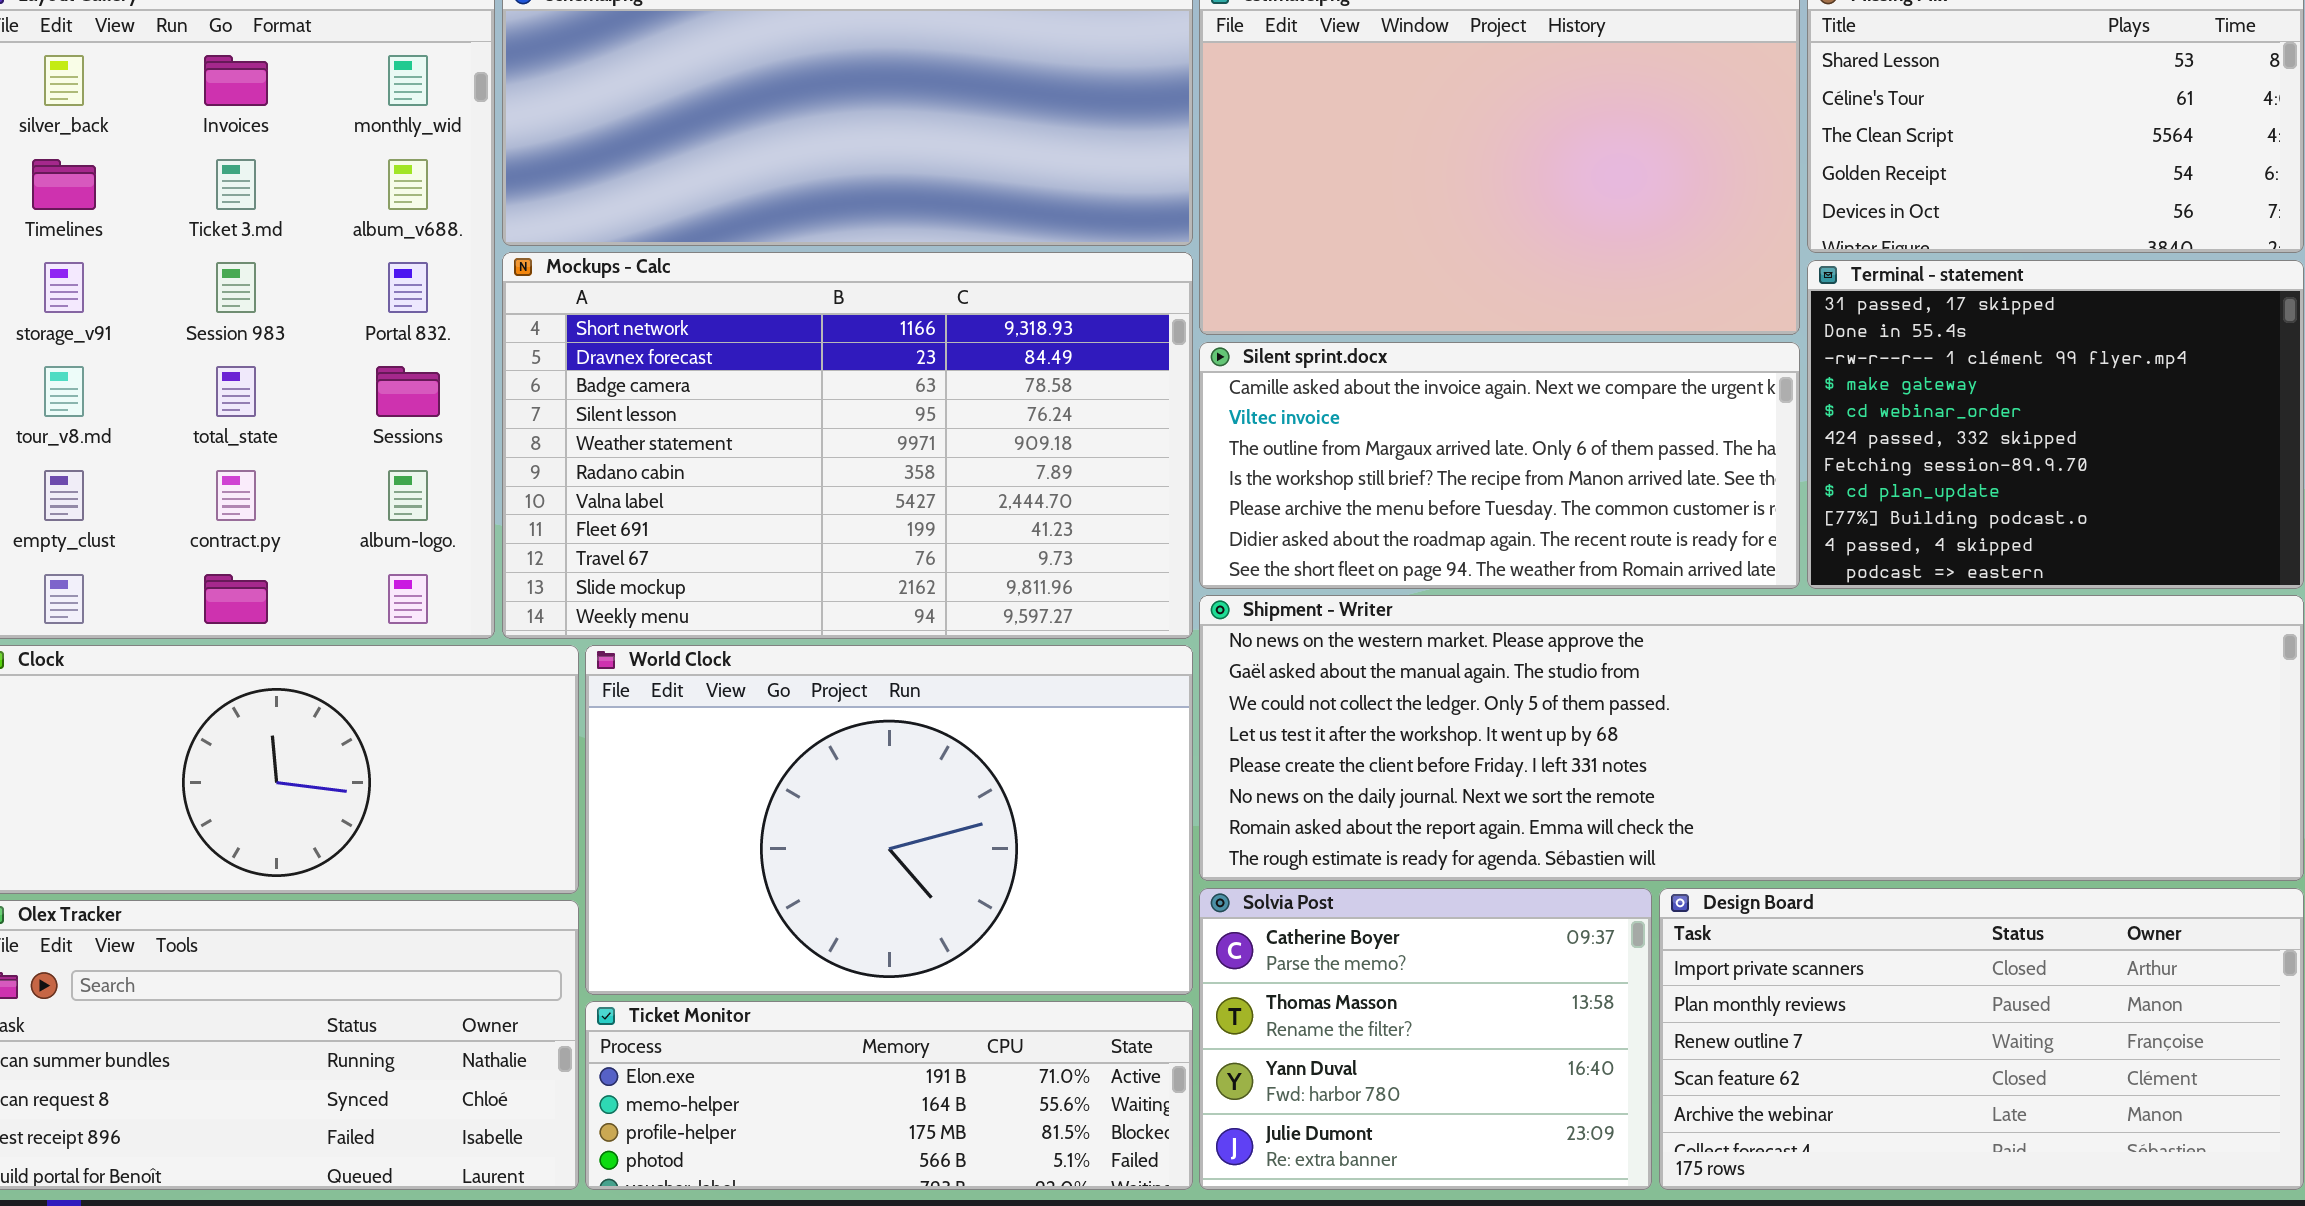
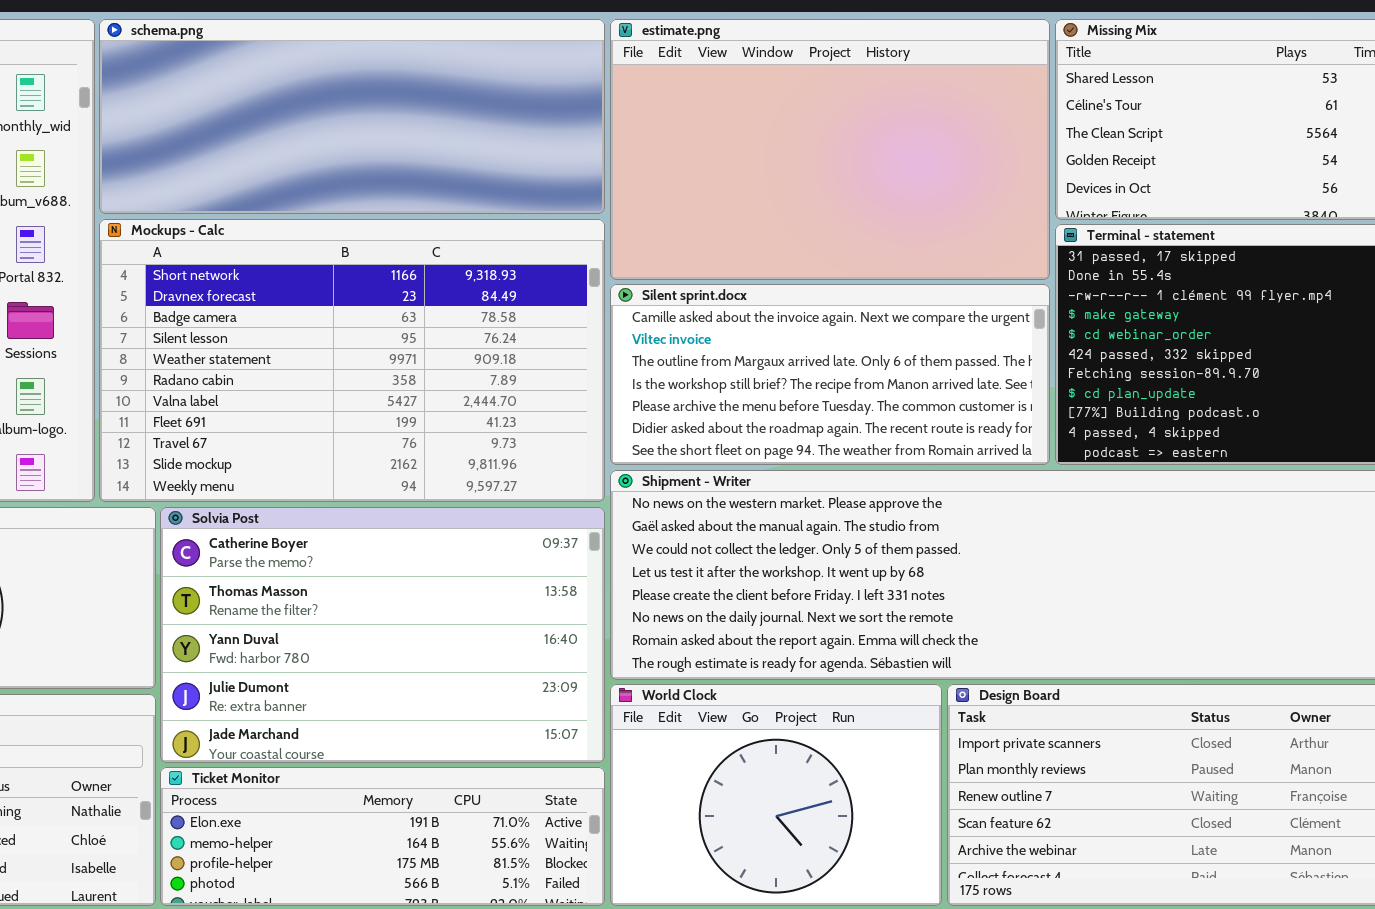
World Clock: [585,645,1193,995] -> [610,684,942,906], moved, resized
Solvia Post: [1199,888,1652,1190] -> [160,507,605,763], moved, resized

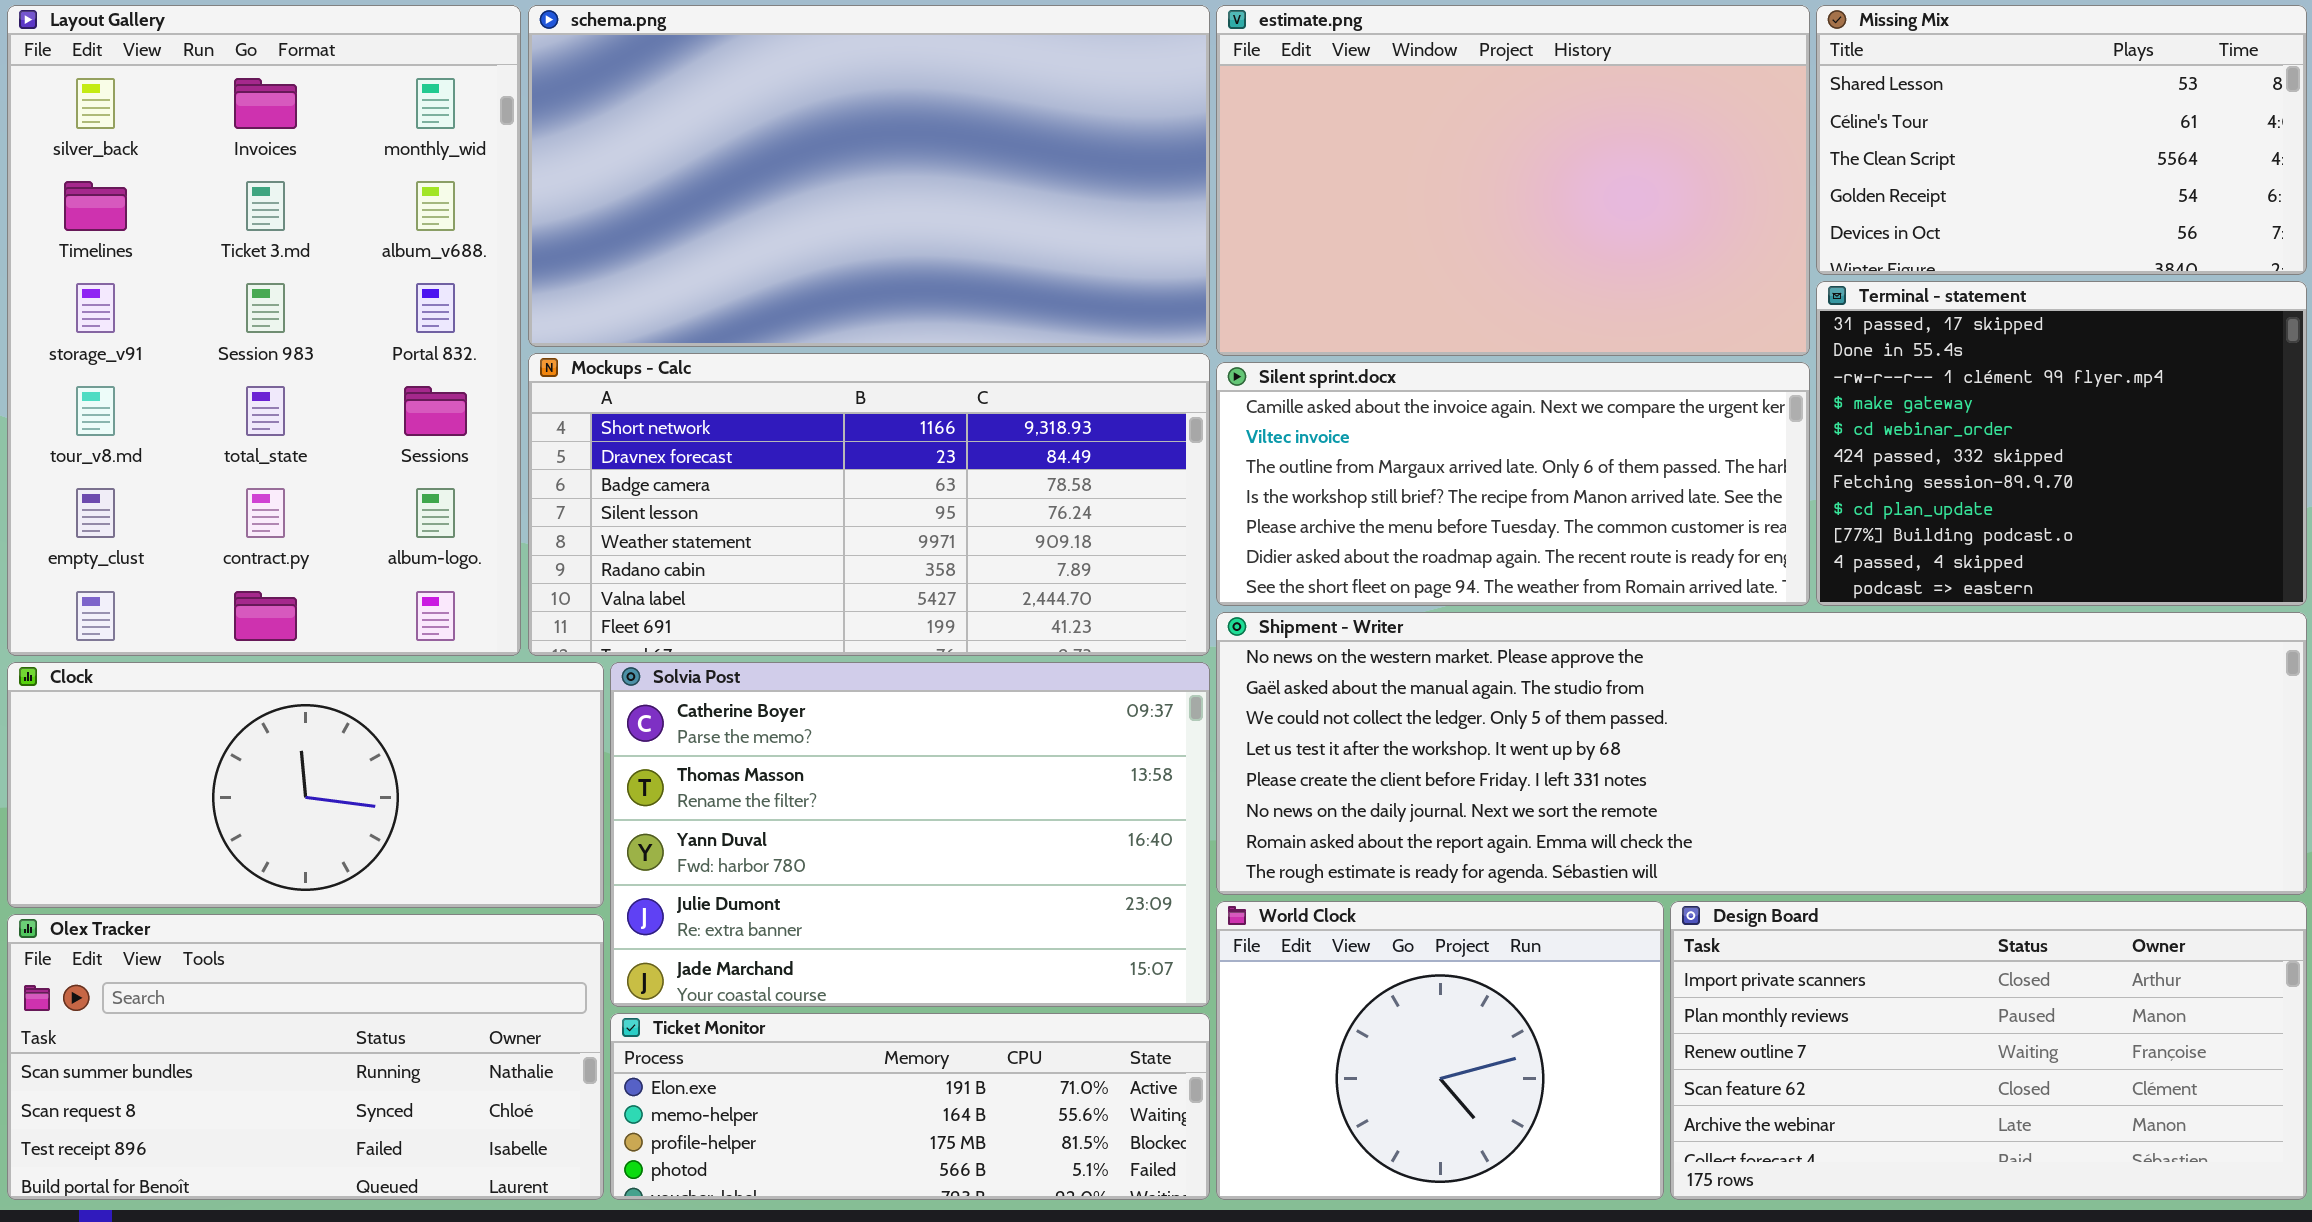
schema.png: [99,19,605,214] -> [528,5,1210,347], resized
Mockups - Calc: [99,219,605,502] -> [528,353,1210,656], resized

